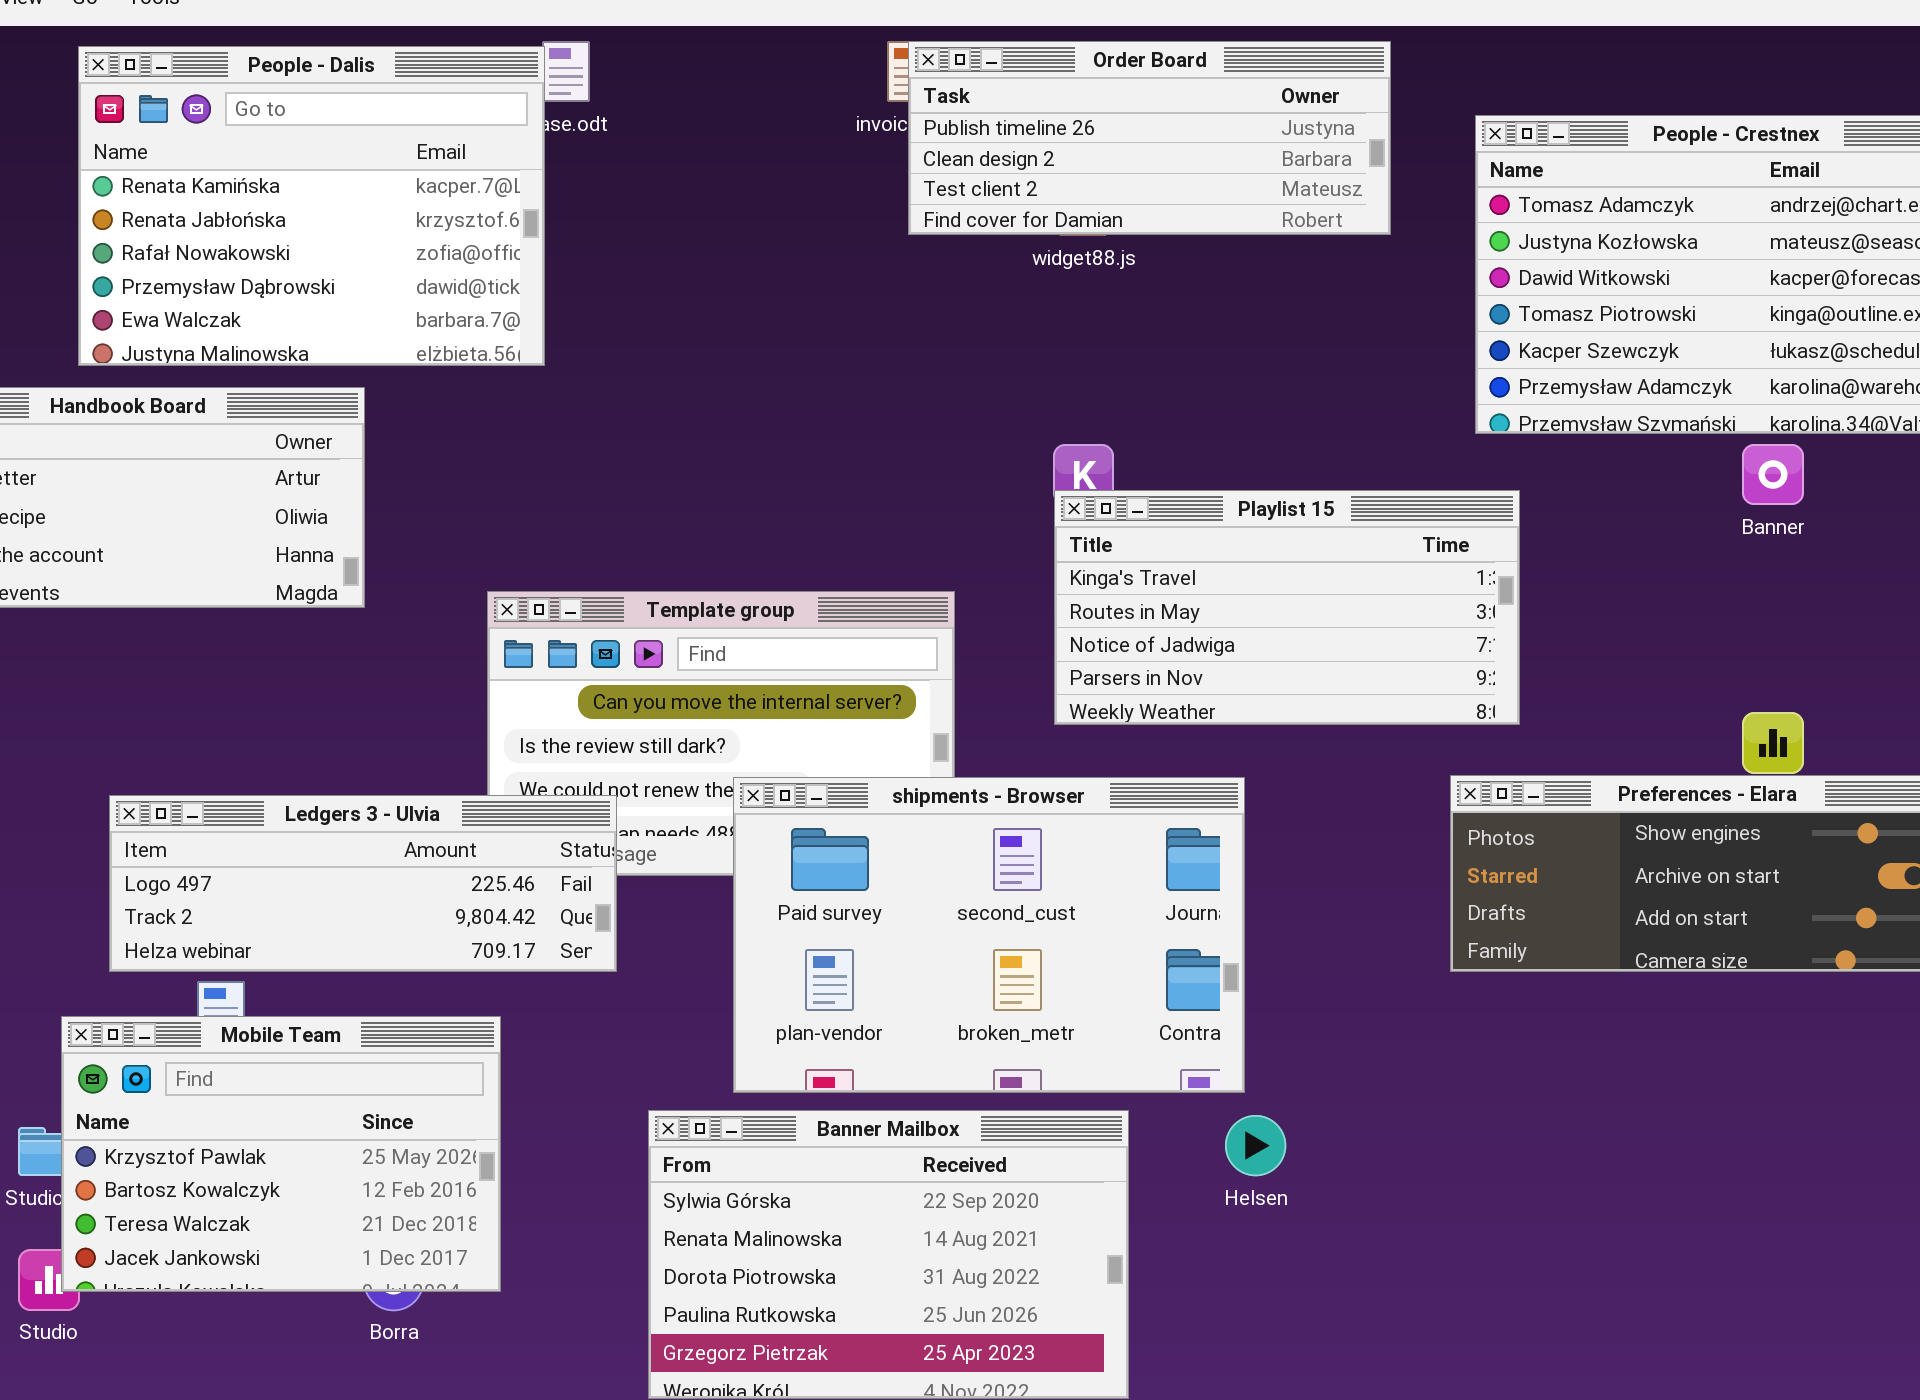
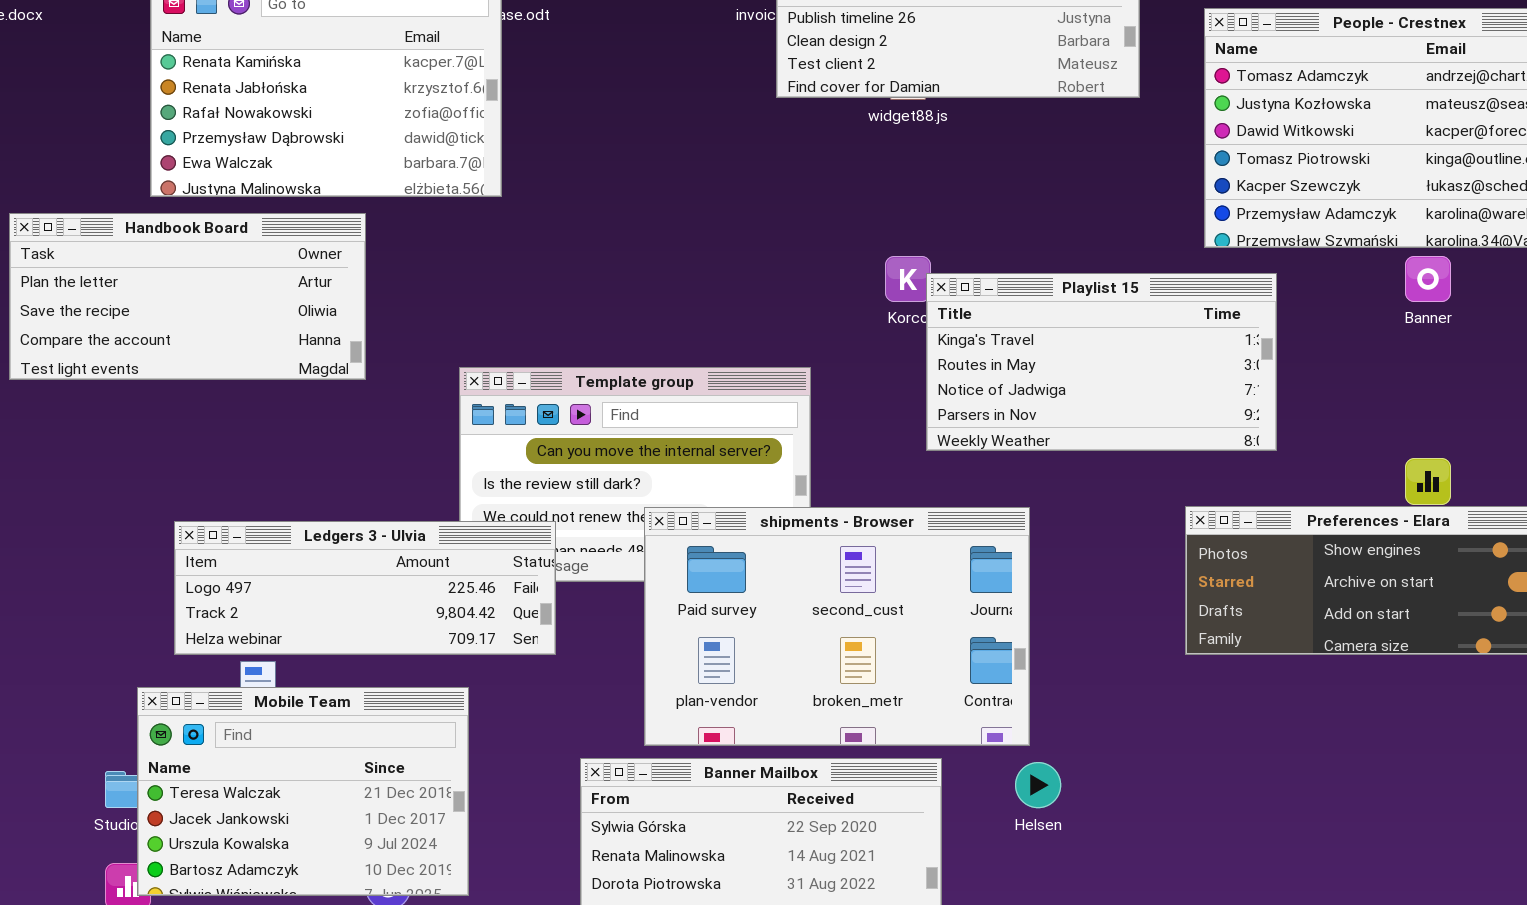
Playlist 15: [1054,490,1520,725] -> [926,273,1277,451], moved
Mobile Team: [61,1016,501,1292] -> [137,687,469,896], scrolled down 2 rows

